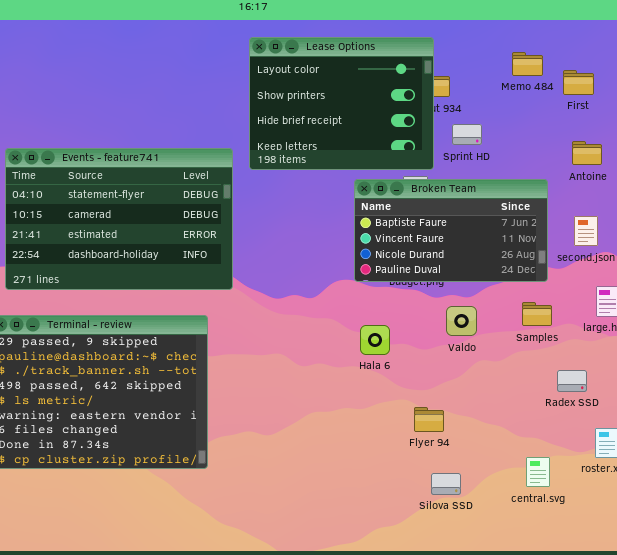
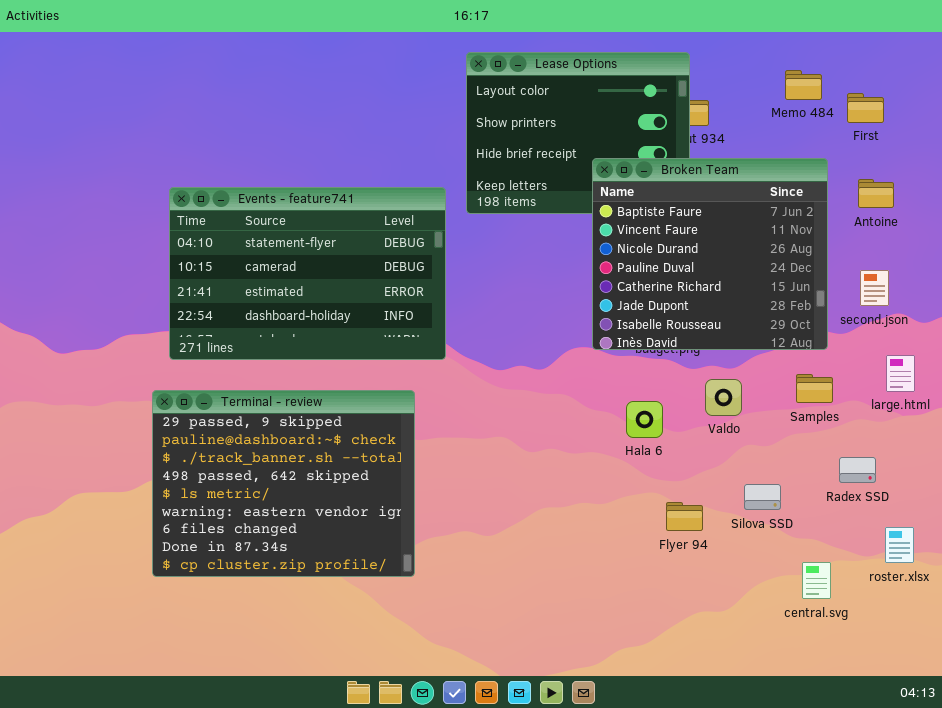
Broken Team: [354,179,548,282] -> [592,158,828,350], resized
Hala 6: [360,325,390,355] -> [626,401,663,438], moved
Silova SSD: [431,473,461,495] -> [744,484,781,510], moved

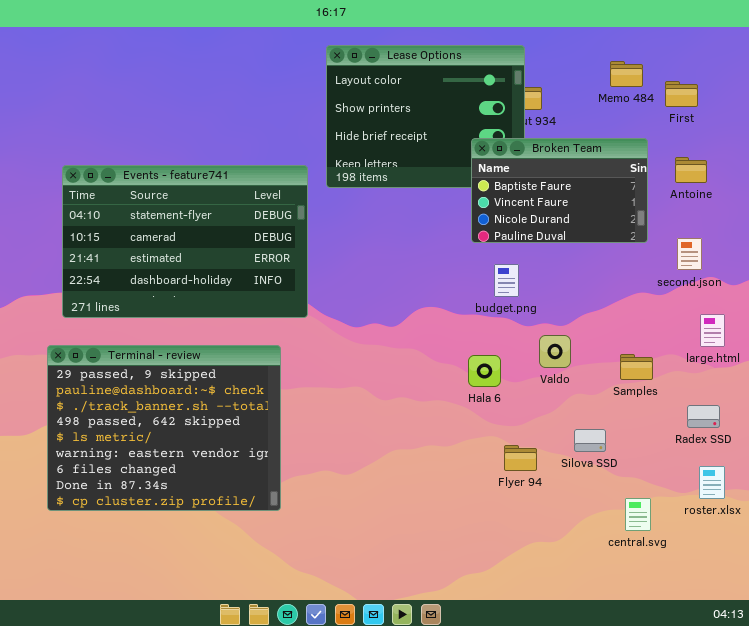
Broken Team: [592,158,828,350] -> [471,138,648,243], resized
Samples: [796,374,833,403] -> [620,354,653,380], moved
Radex SSD: [839,457,876,483] -> [687,405,720,428], moved

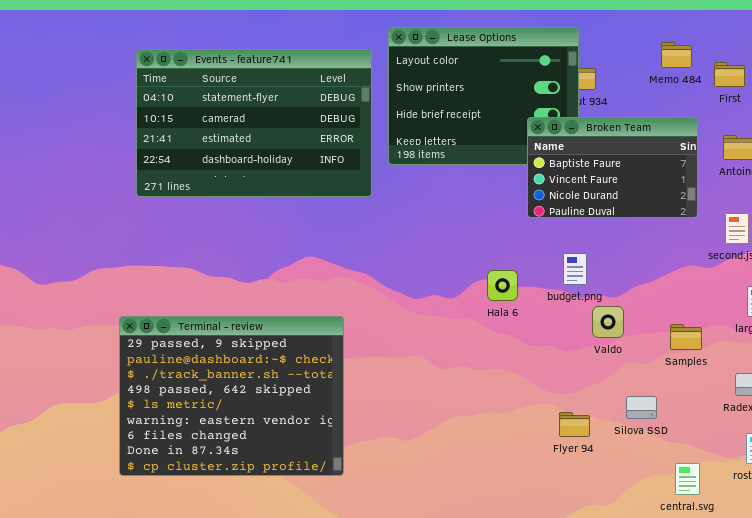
Events - feature741: [62,165,308,318] -> [136,49,372,197], moved
budget.png: [494,264,519,297] -> [563,253,587,285], moved
Hala 6: [468,355,501,387] -> [487,270,518,301], moved

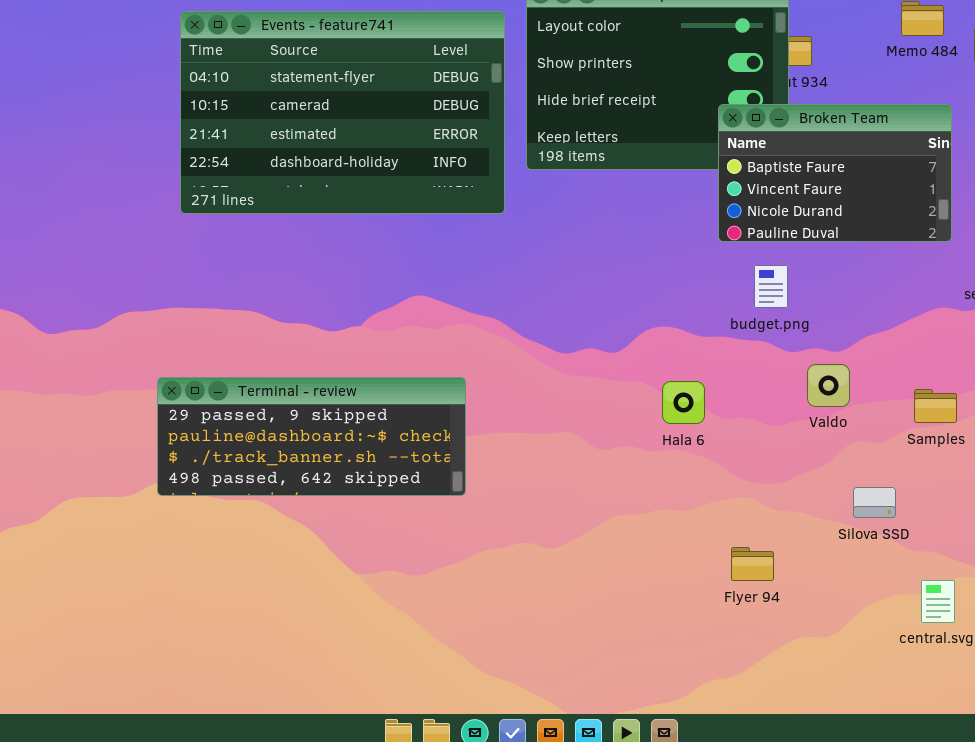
budget.png: [563,253,587,285] -> [754,265,788,308], moved
Hala 6: [487,270,518,301] -> [662,381,705,424], moved
Terminal - review: [119,316,344,476] -> [157,377,466,496], resized
Flyer 94: [559,412,590,437] -> [731,547,774,581], moved

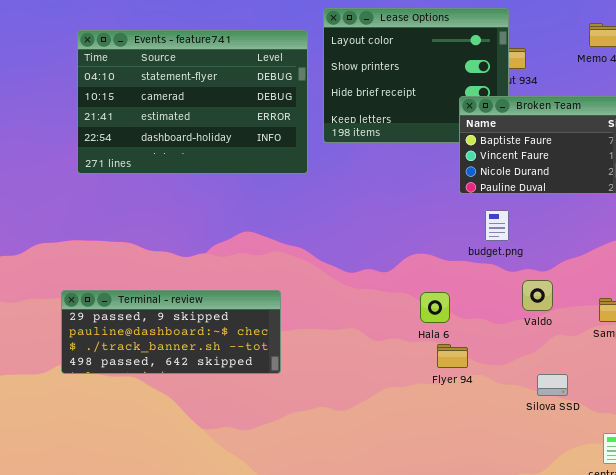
Silova SSD: [853,487,896,518] -> [537,374,568,396], moved
Flyer 94: [731,547,774,581] -> [437,344,468,368], moved

